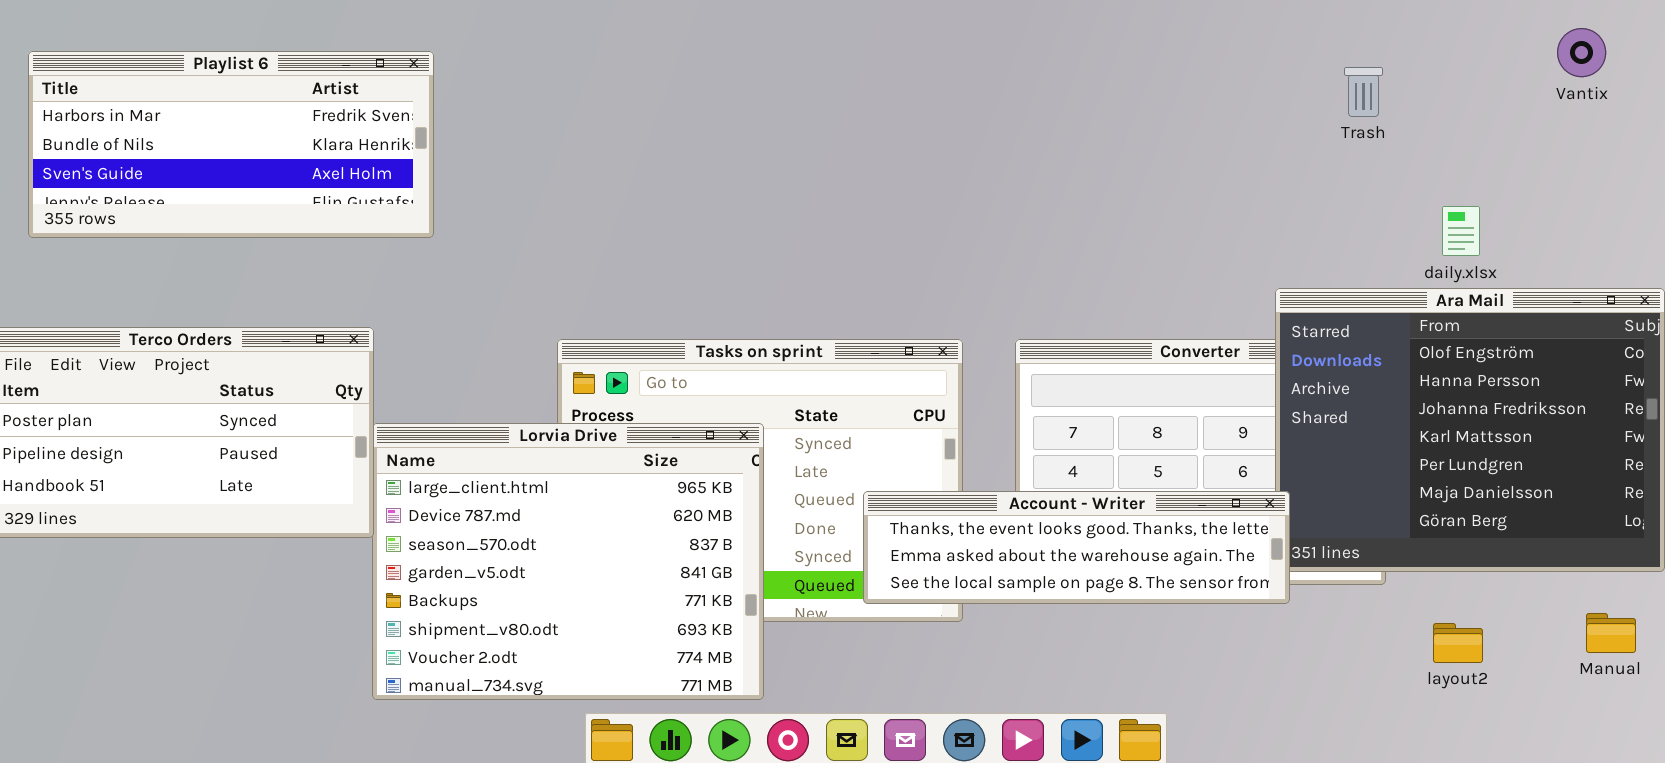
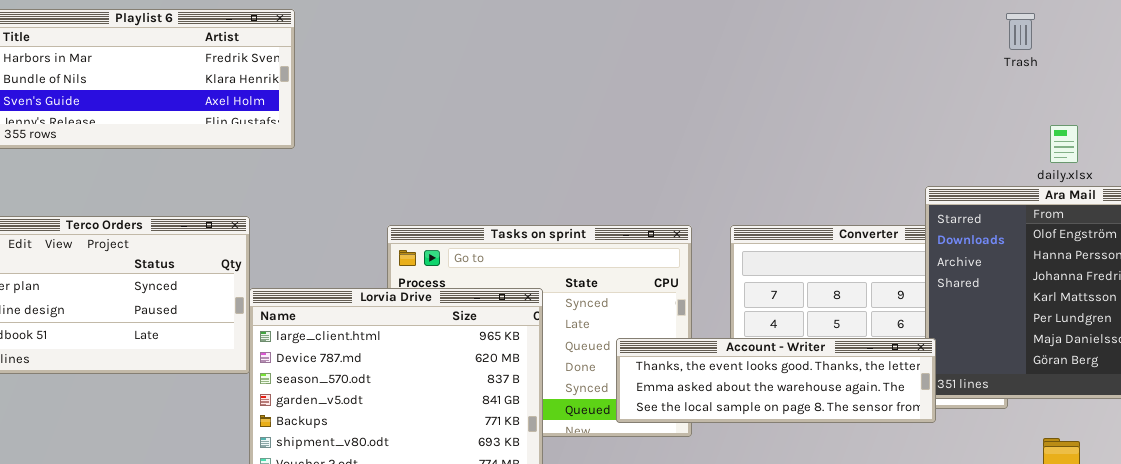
Trash: [1344,67,1383,117] -> [1006,13,1035,50], moved

